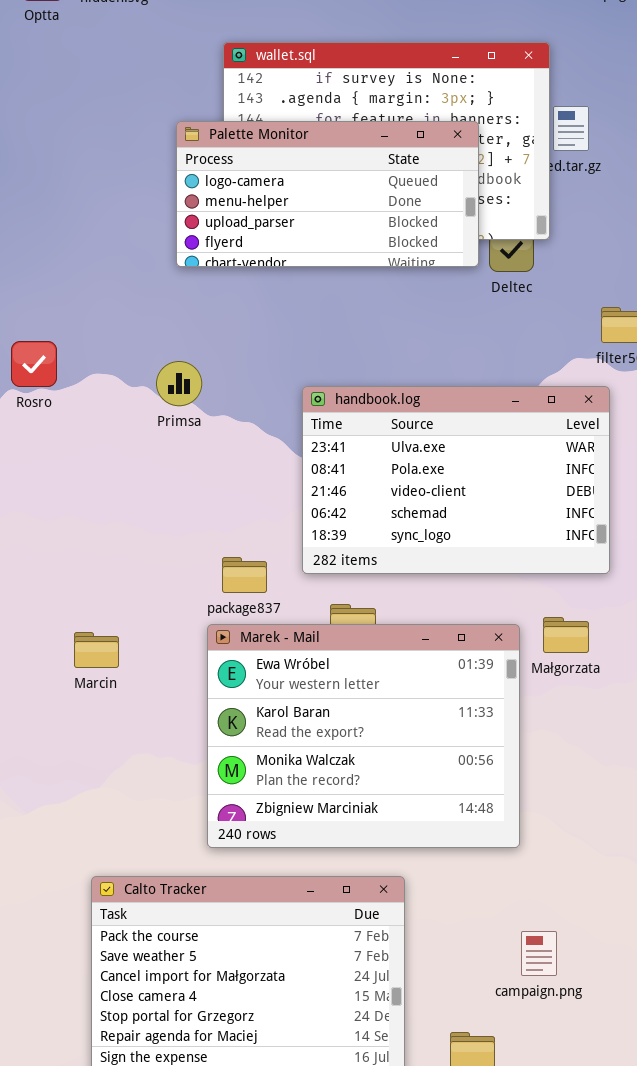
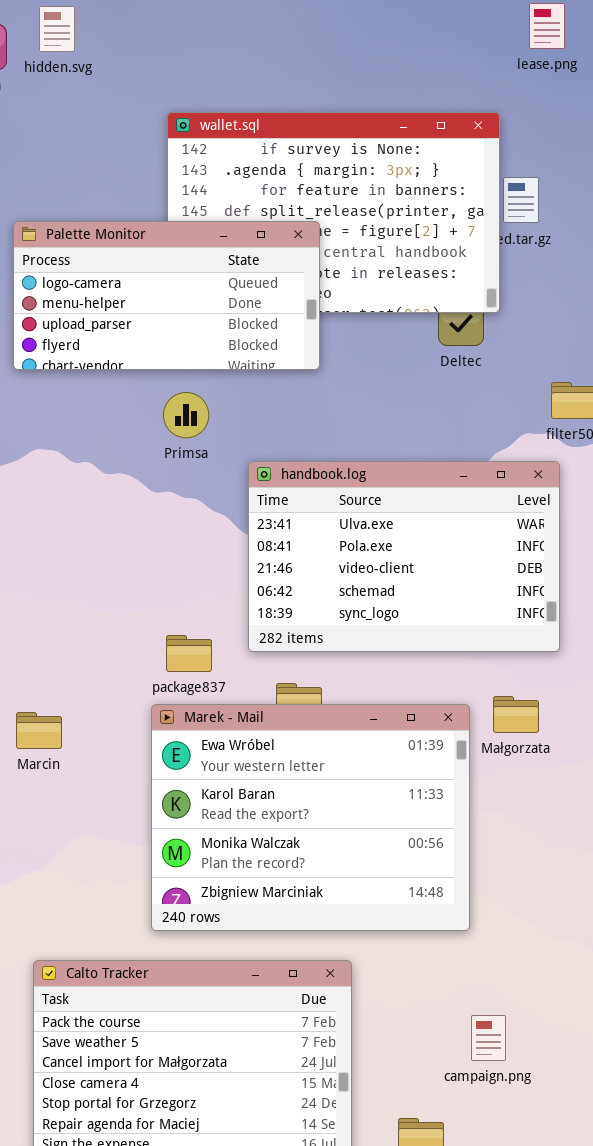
Palette Monitor: [176,121,479,267] -> [13,221,320,370], moved
Primsa: [156,361,202,406] -> [163,392,209,438], moved

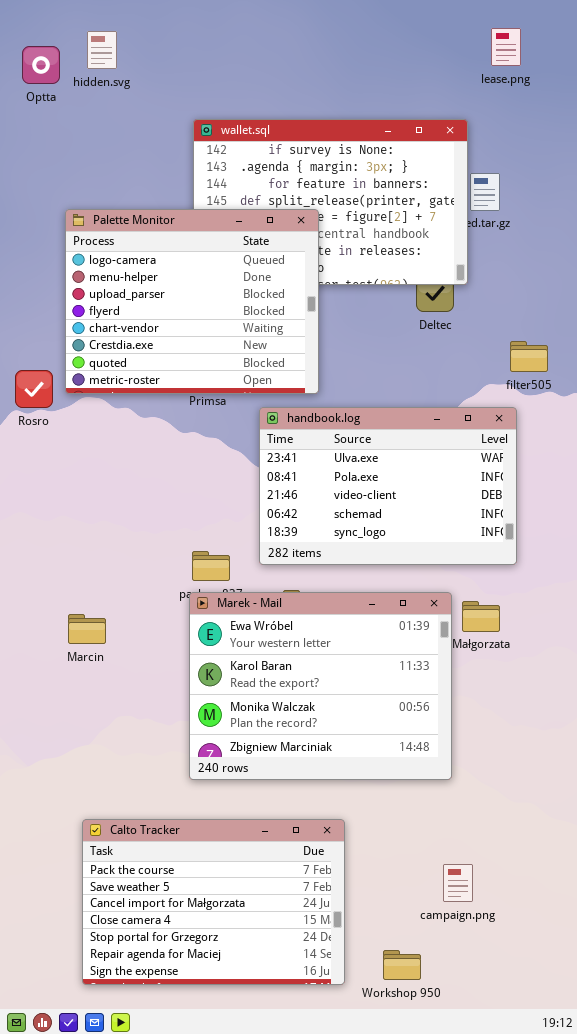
Palette Monitor: [13,221,320,370] -> [65,209,319,394], resized
Marek - Mail: [151,704,470,931] -> [189,592,452,780], moved

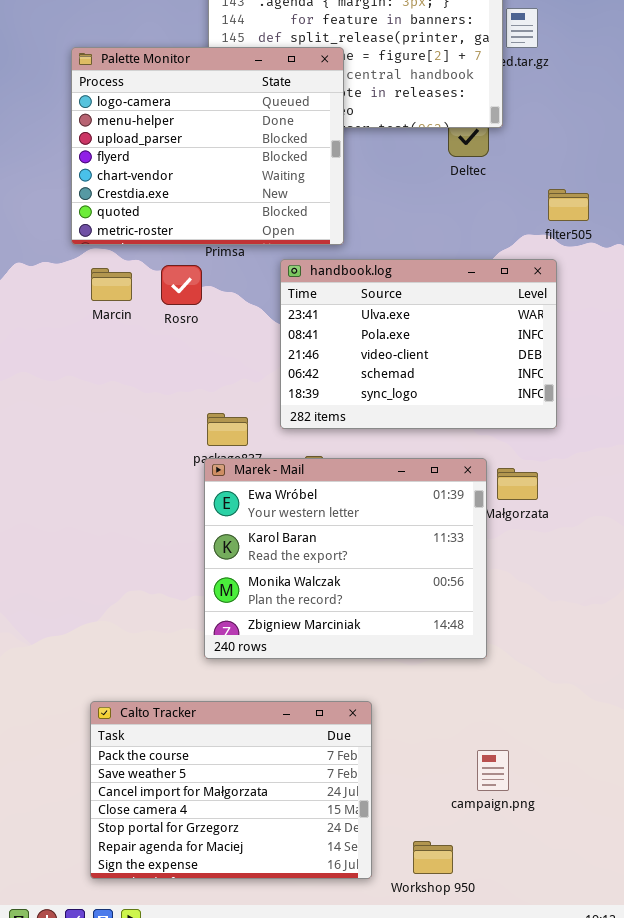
Rosro: [15,370,53,408] -> [161,265,202,305], moved
Marcin: [68,614,106,644] -> [91,268,132,301], moved

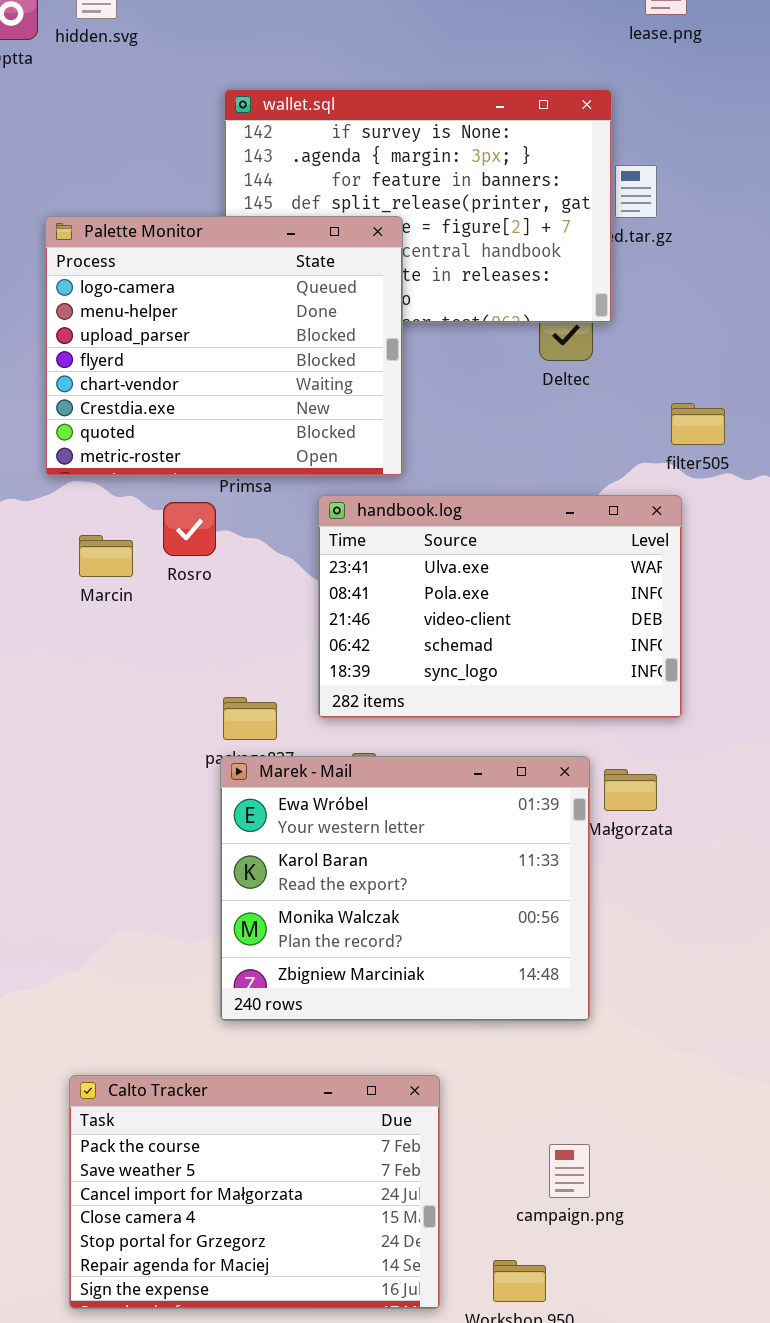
Marcin: [91,268,132,301] -> [79,535,133,577], moved
campaign.png: [477,750,509,791] -> [549,1144,590,1198], moved

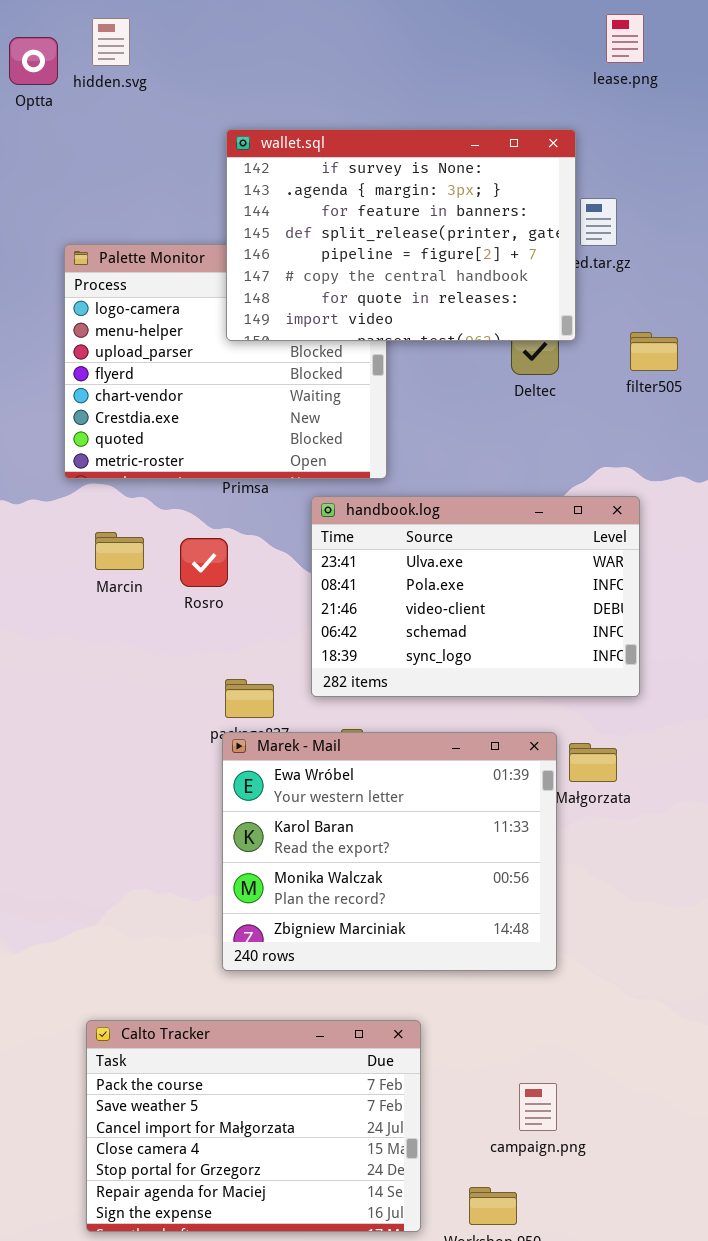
wallet.sql: [224,89,612,323] -> [226,129,576,341], raised
filter505: [671,403,725,445] -> [630,332,678,371], moved
Rosro: [163,502,216,556] -> [180,538,228,587], moved

